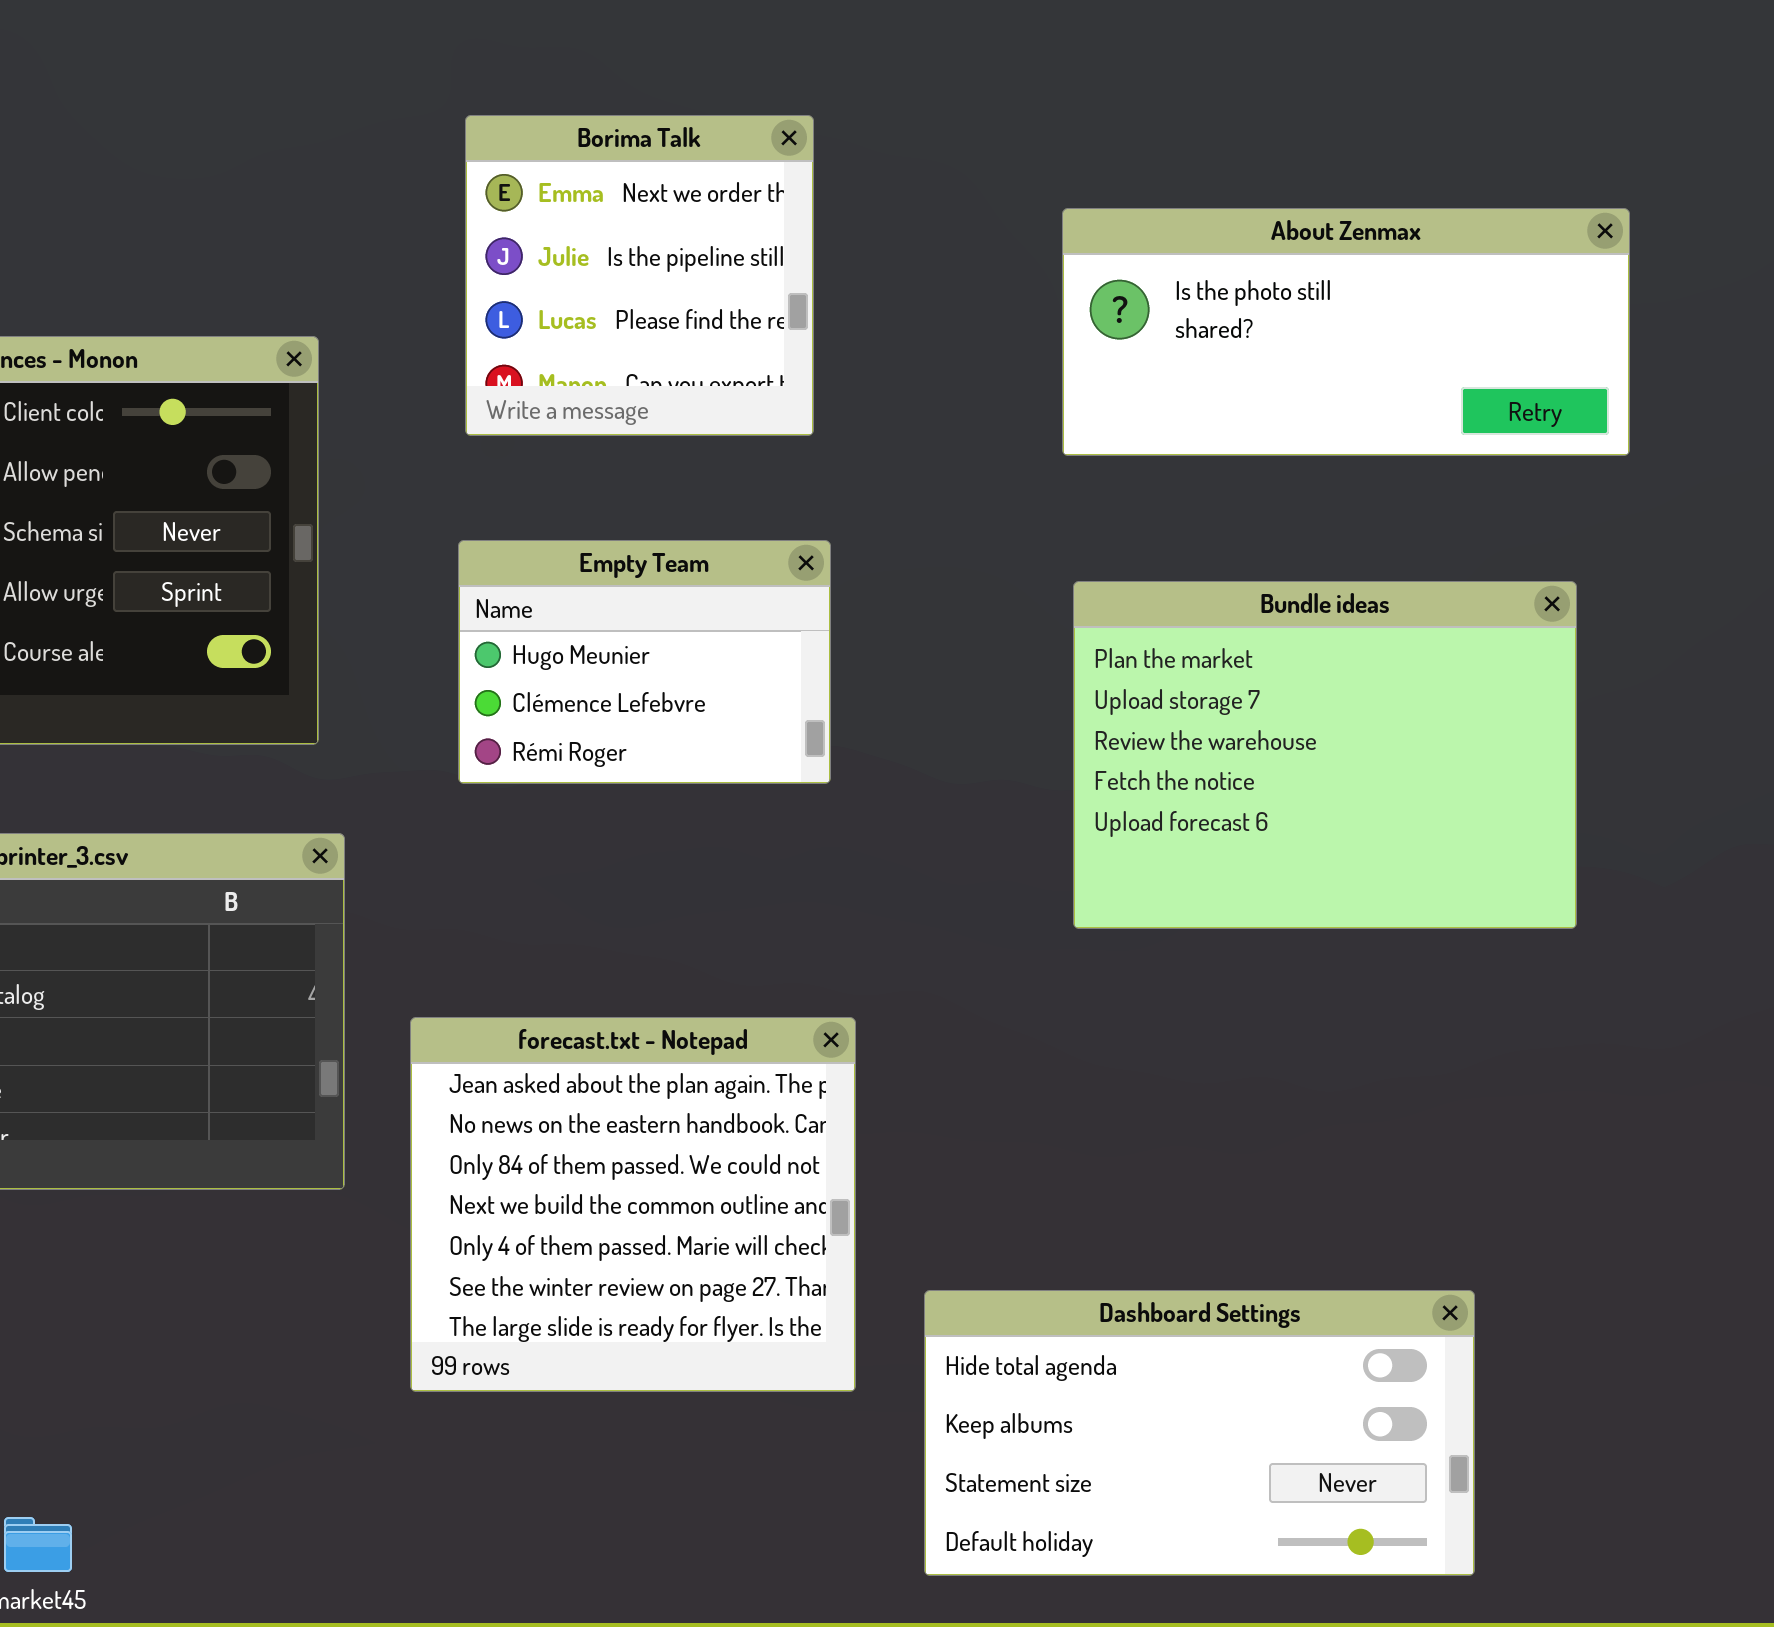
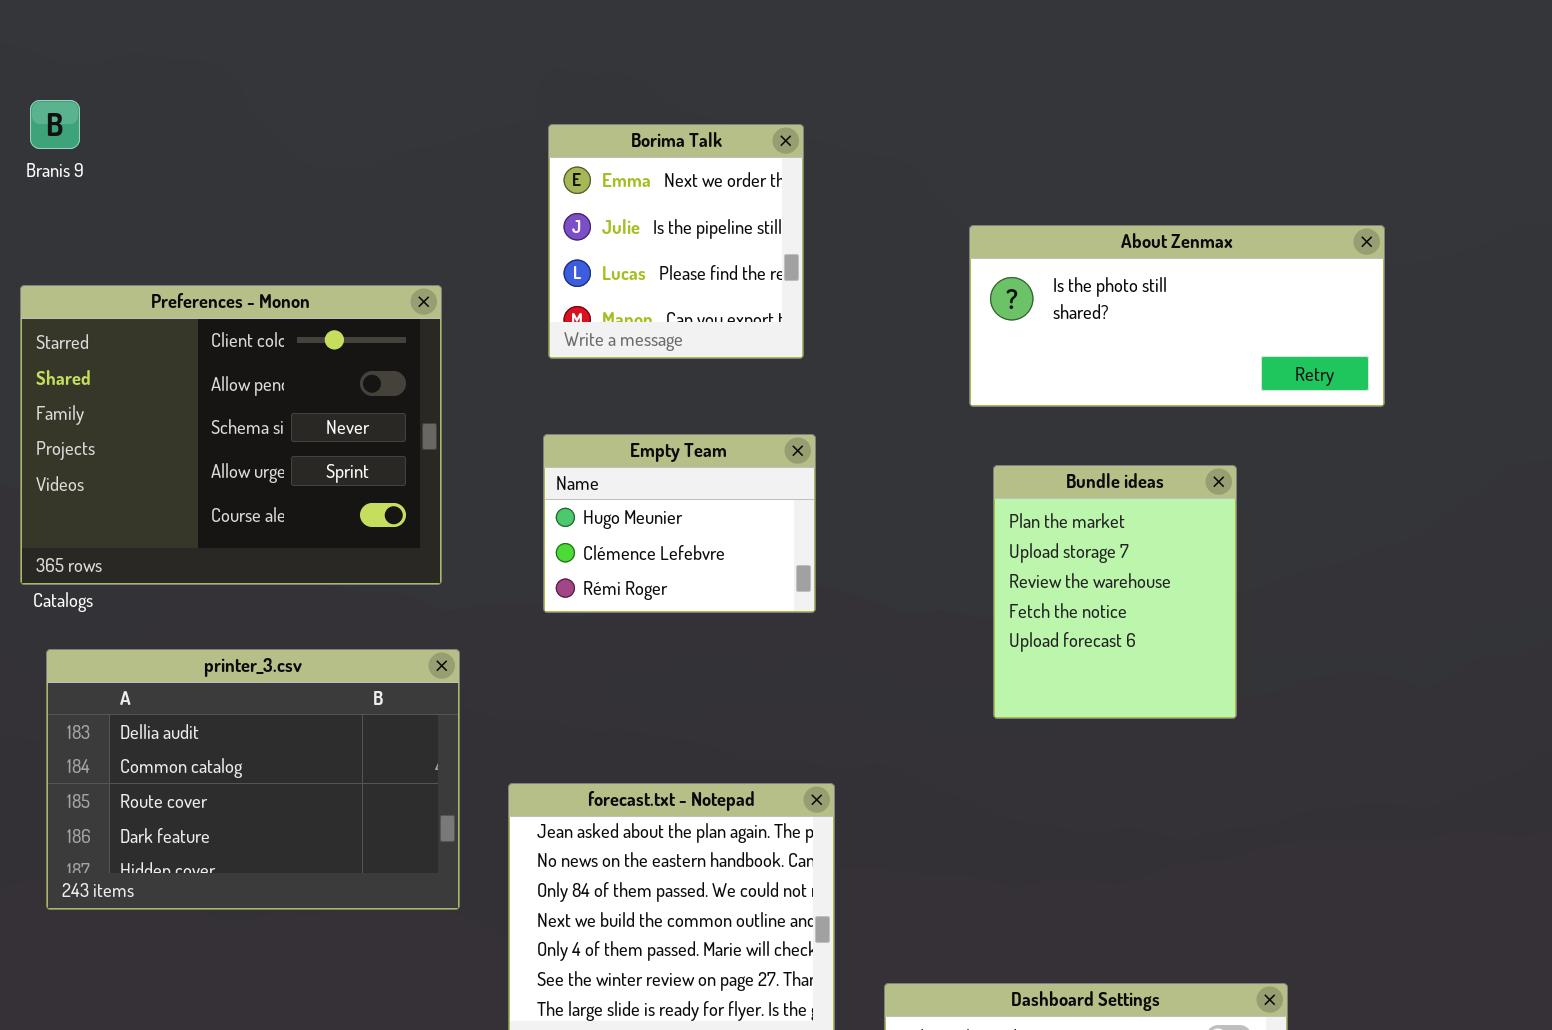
About Zenmax: [1062,208,1630,456] -> [969,225,1385,407], moved
Bundle ideas: [1073,581,1577,929] -> [993,465,1237,719], resized

